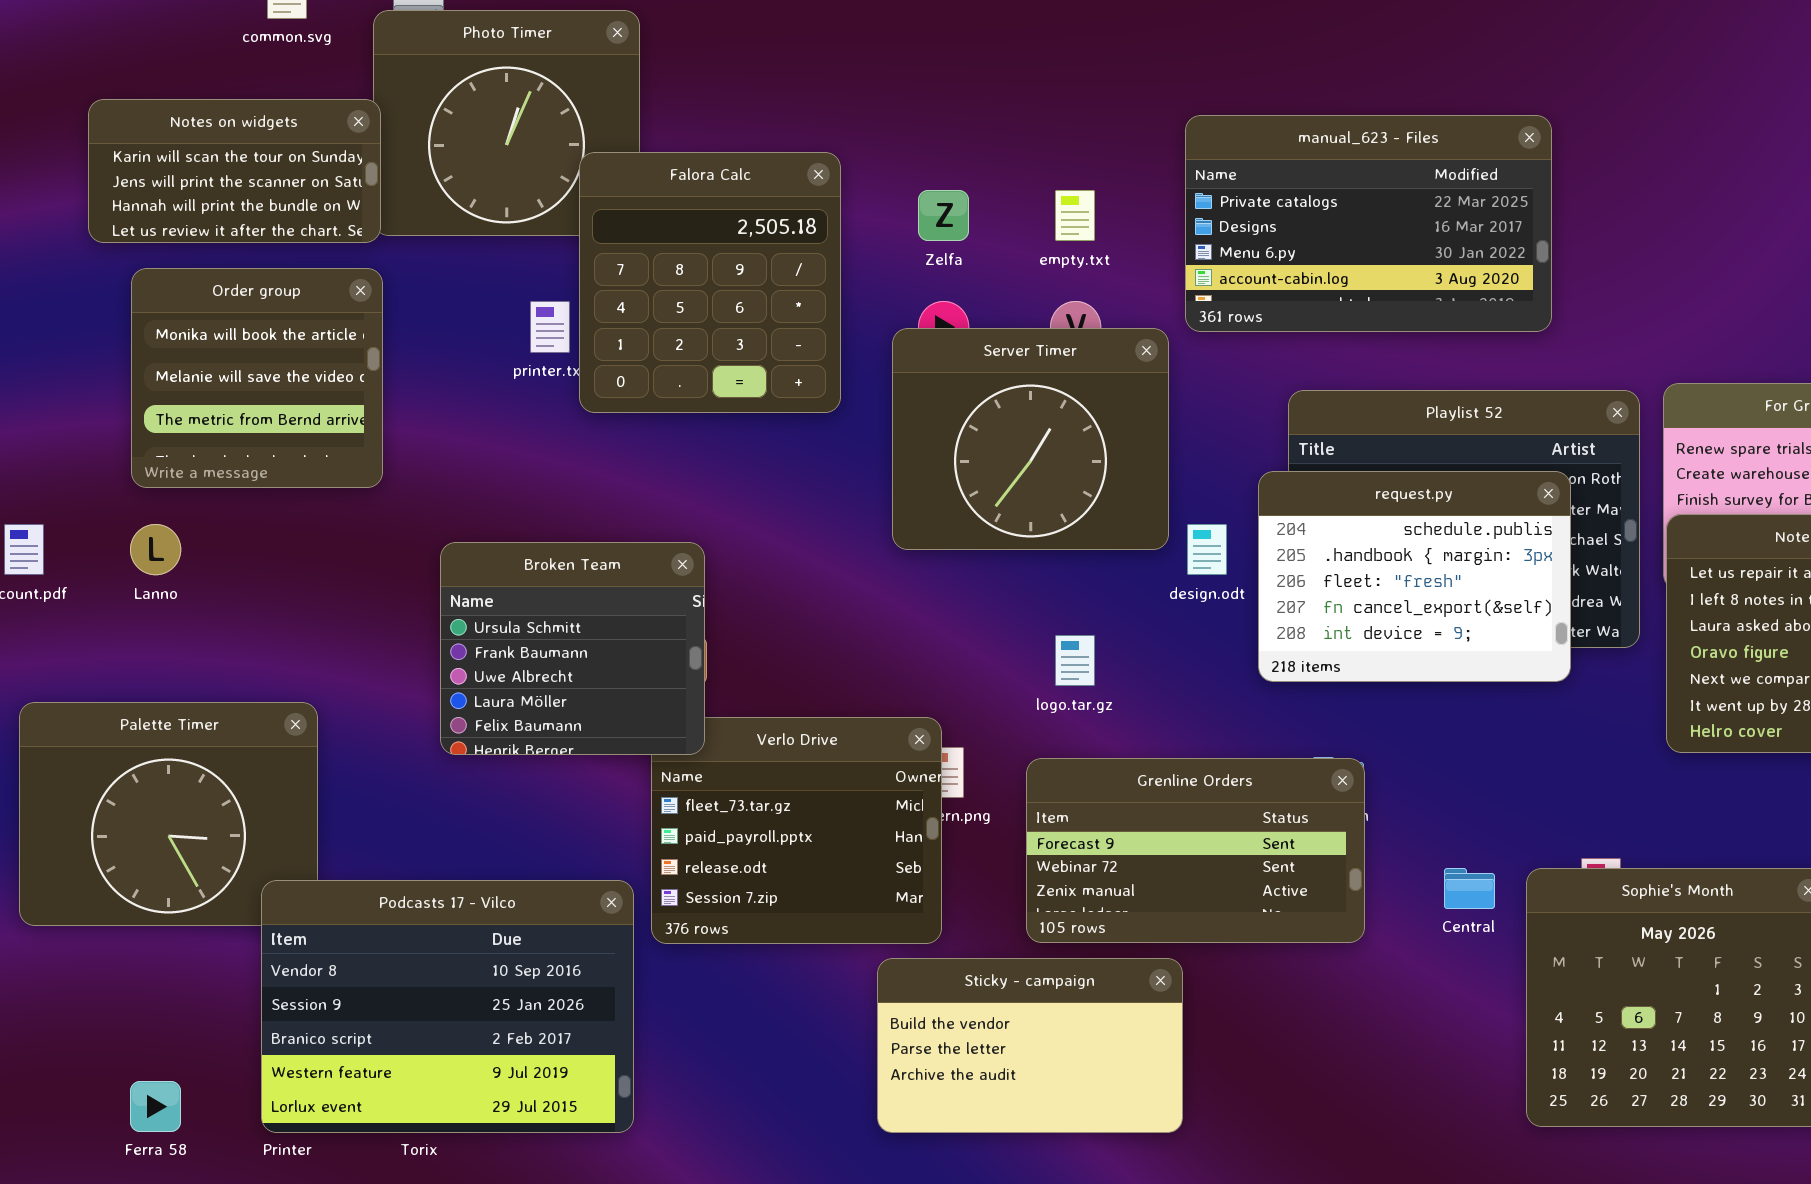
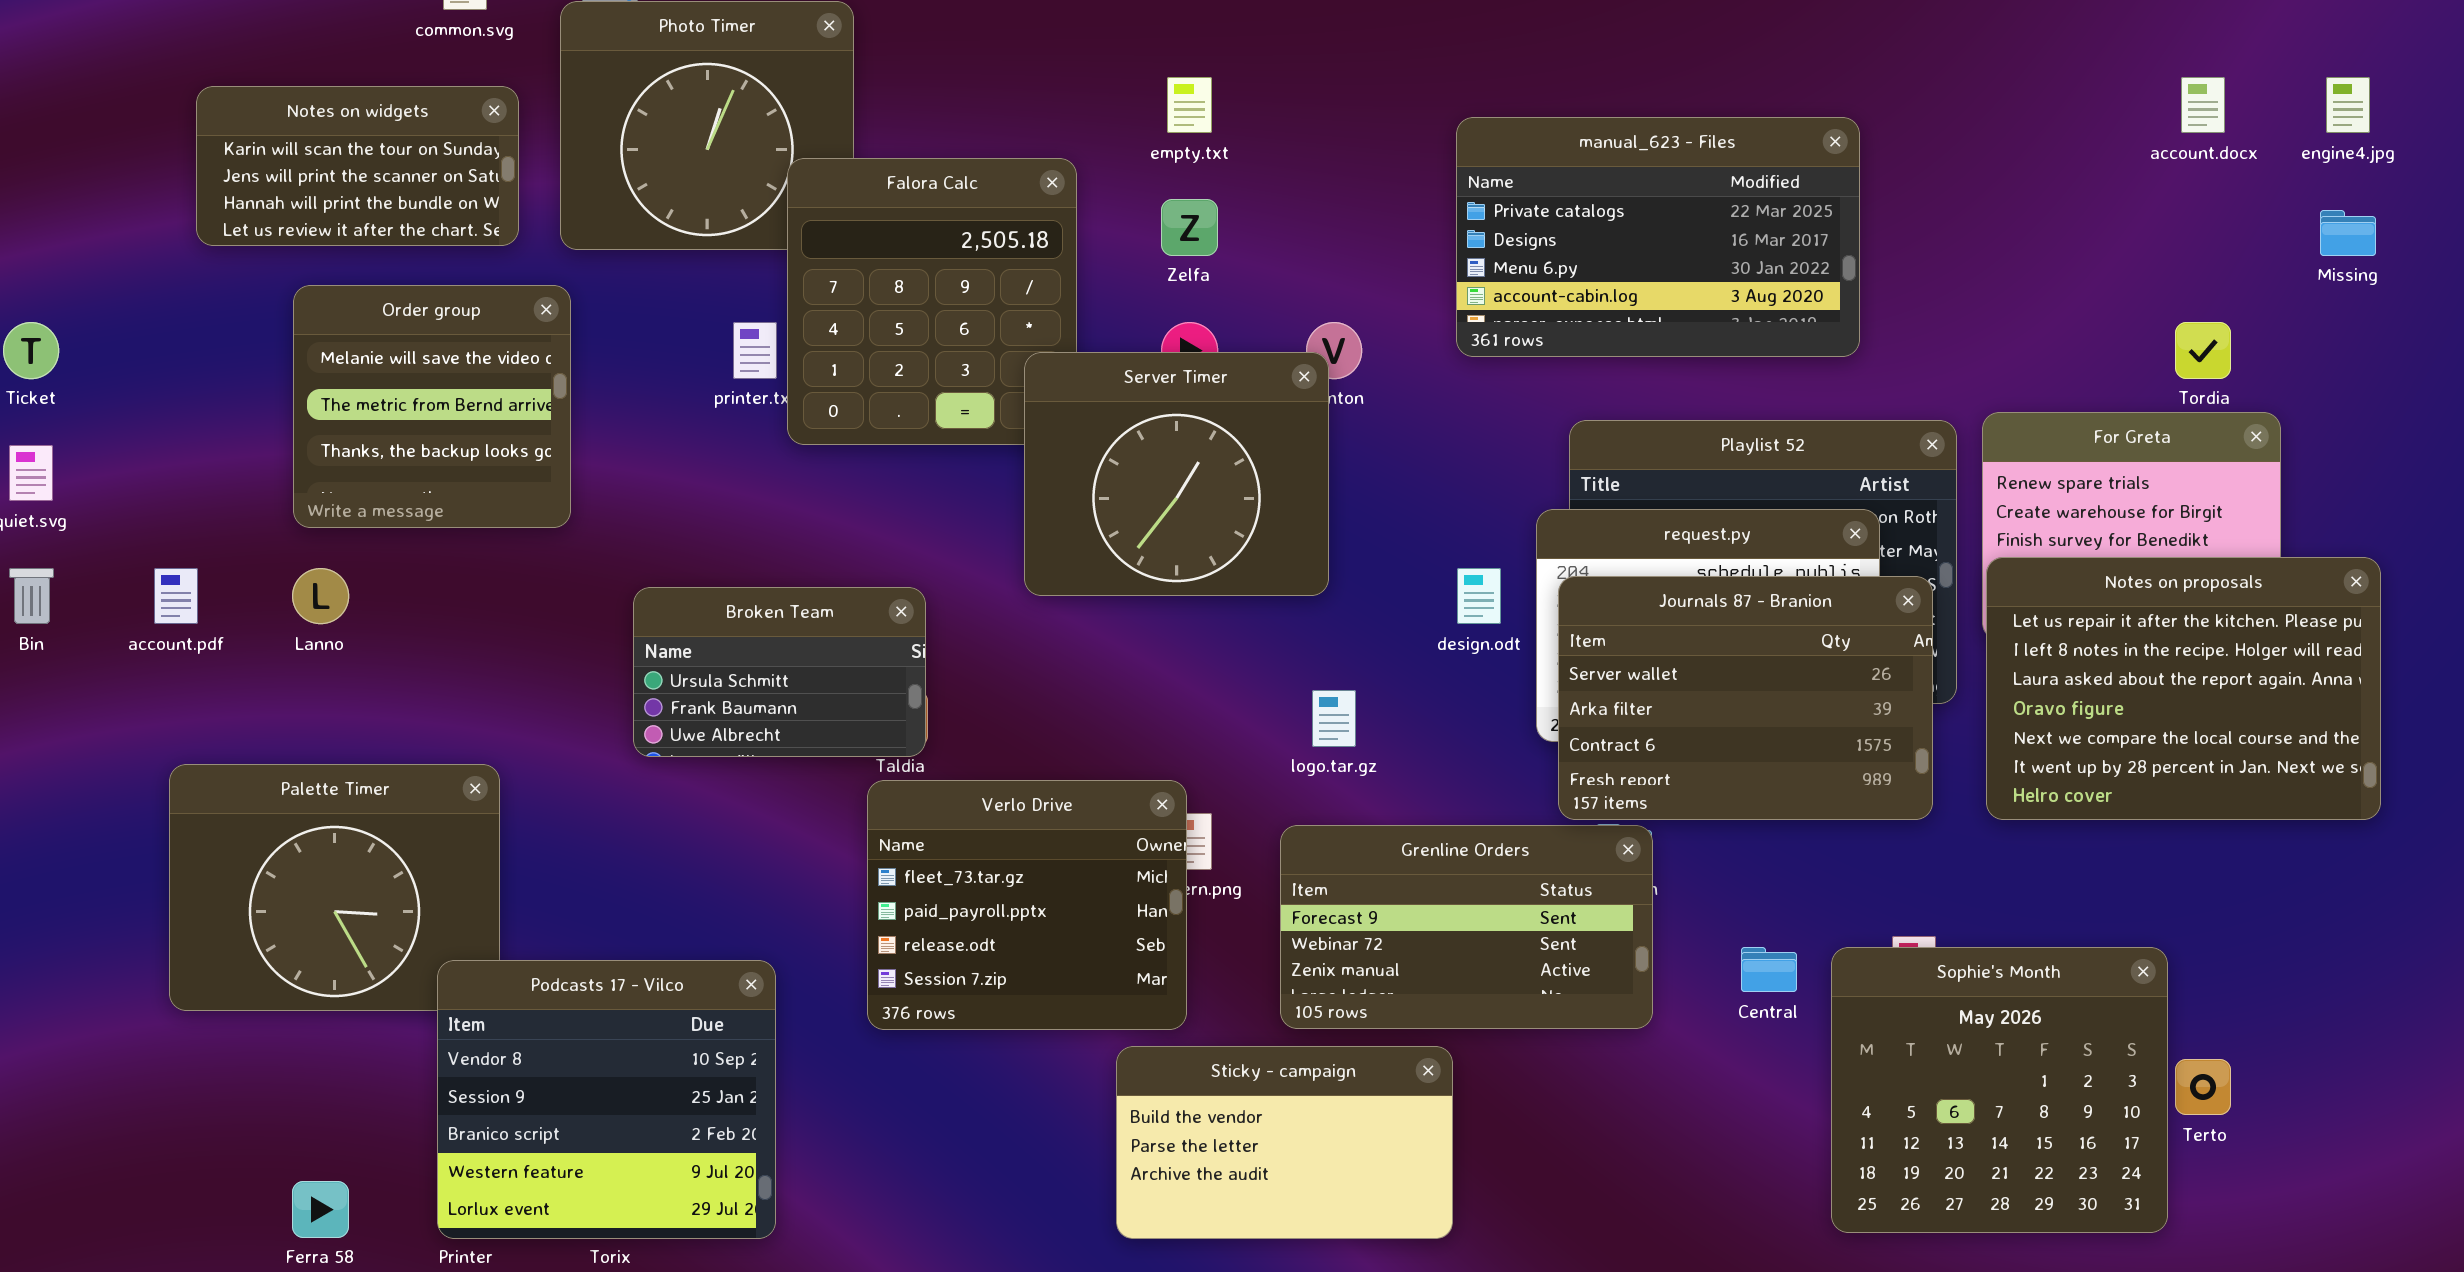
Notes on widgets: [88,99,381,243] -> [196,86,519,246], moved
empty.txt: [1055,190,1095,241] -> [1167,77,1212,133], moved
Order group: [131,268,383,488] -> [293,285,571,528], scrolled down 1 row
Server Timer: [892,328,1169,550] -> [1024,352,1329,596], moved
Journals 87 - Branion: none -> [1558,576,1933,820], opened
Broken Team: [440,542,705,755] -> [633,587,926,757], resized
Podcasts 17 - Vilco: [261,880,634,1133] -> [437,960,776,1239], resized

